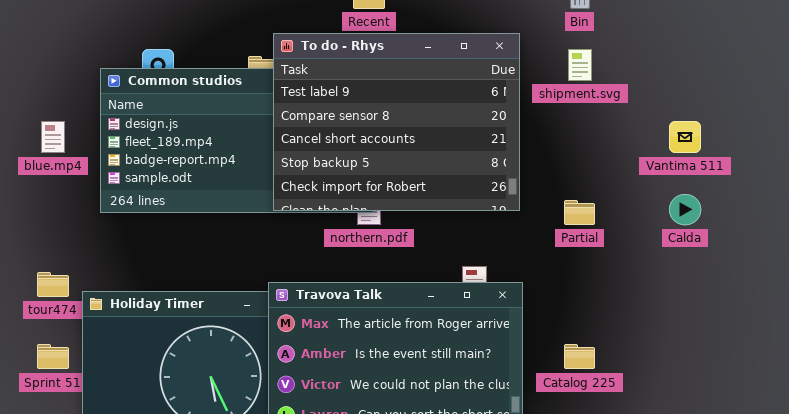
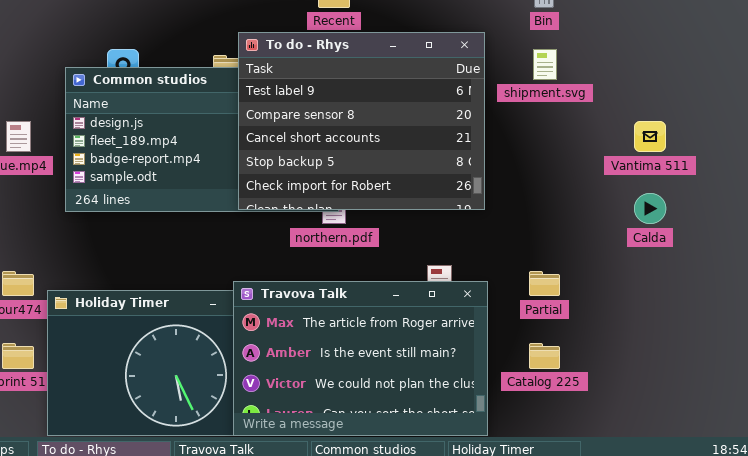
Partial: [564,200,595,225] -> [529,271,560,296], moved

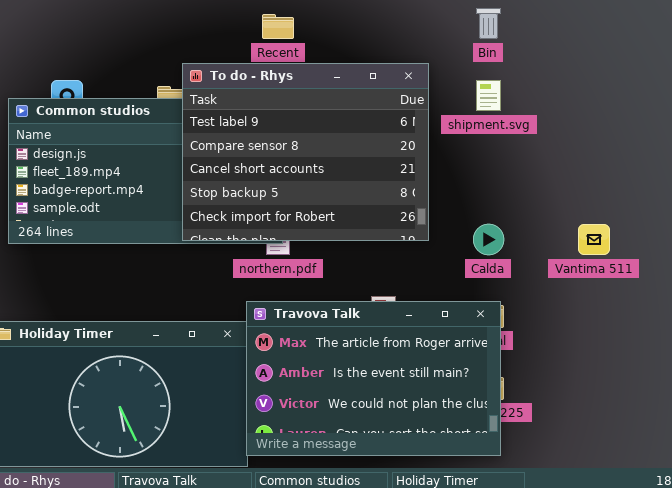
Vantima 511: [634,121,666,152] -> [578,224,610,255], moved
Calda: [634,193,666,224] -> [473,224,504,255], moved
Travova Talk: [233,281,488,436] -> [246,301,501,456], moved

